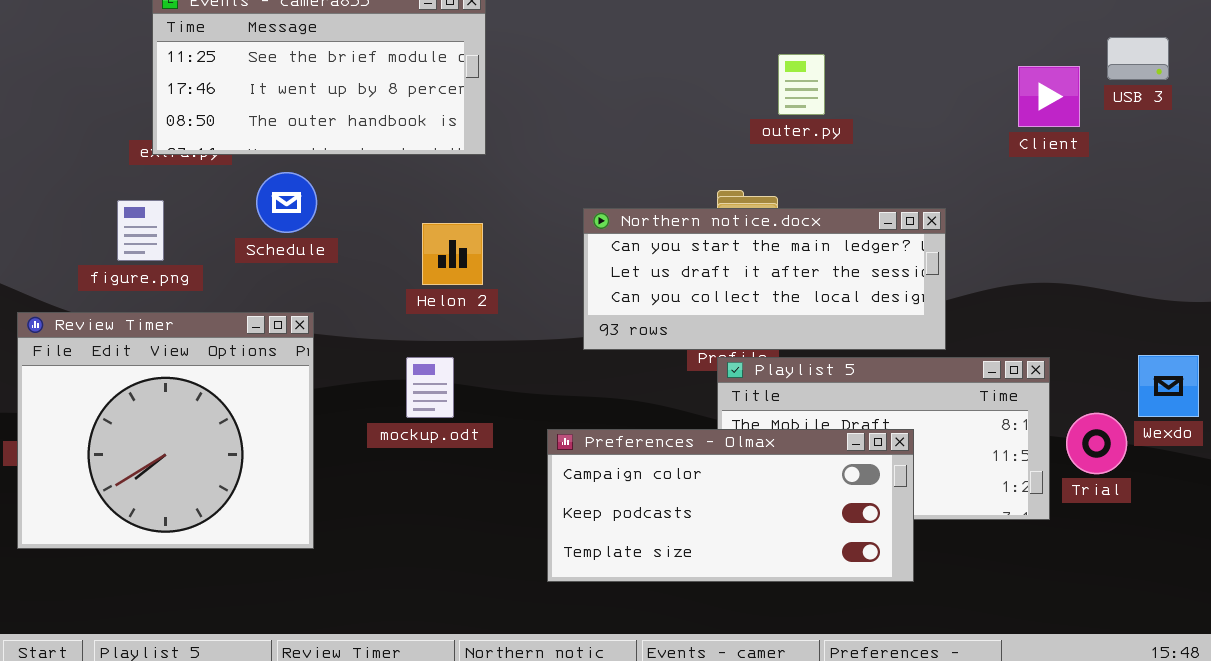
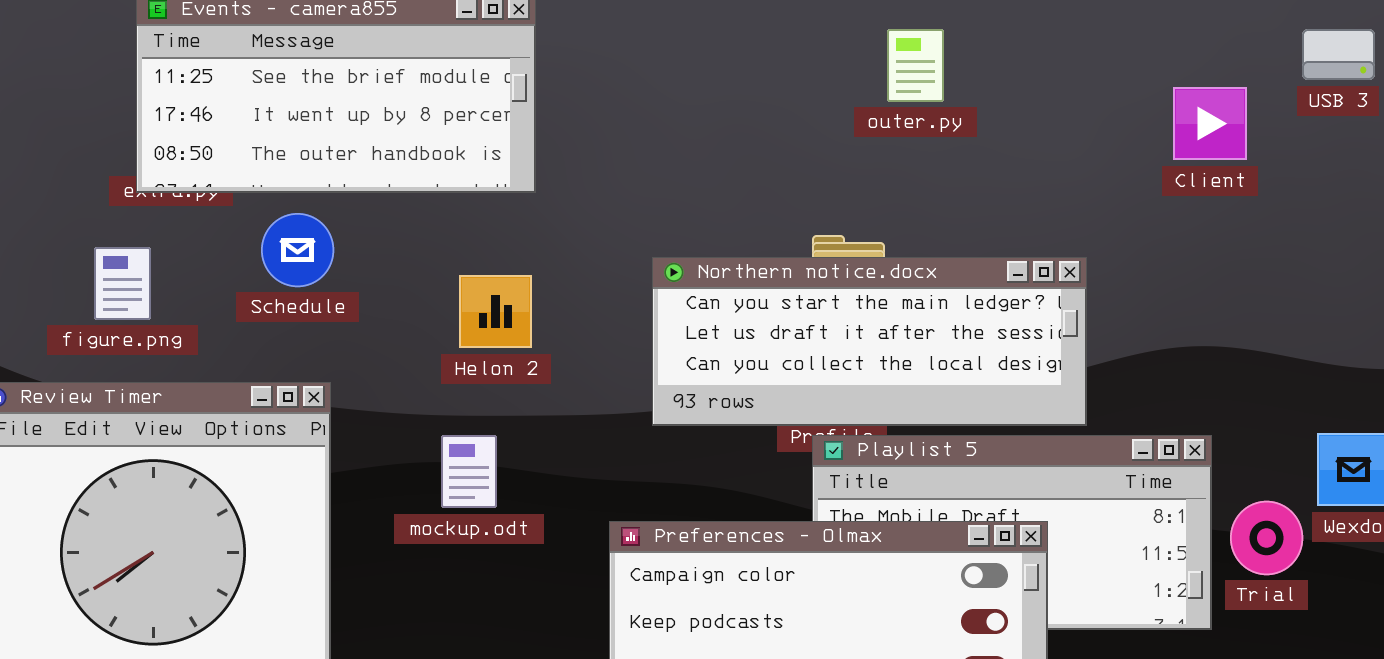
USB 3: [1107,37,1169,80] -> [1302,29,1375,80], moved
outer.py: [778,54,825,115] -> [887,29,944,102], moved

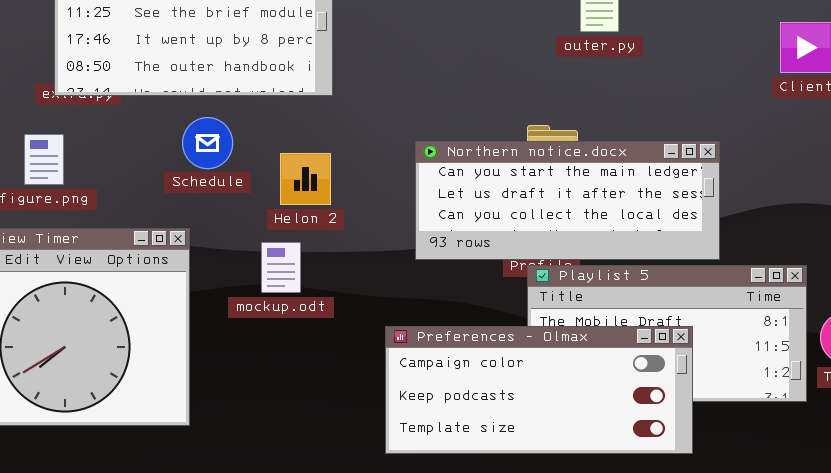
Schedule: [261,213,334,287] -> [182,117,233,169], moved
mockup.odt: [441,435,497,508] -> [261,242,301,293], moved

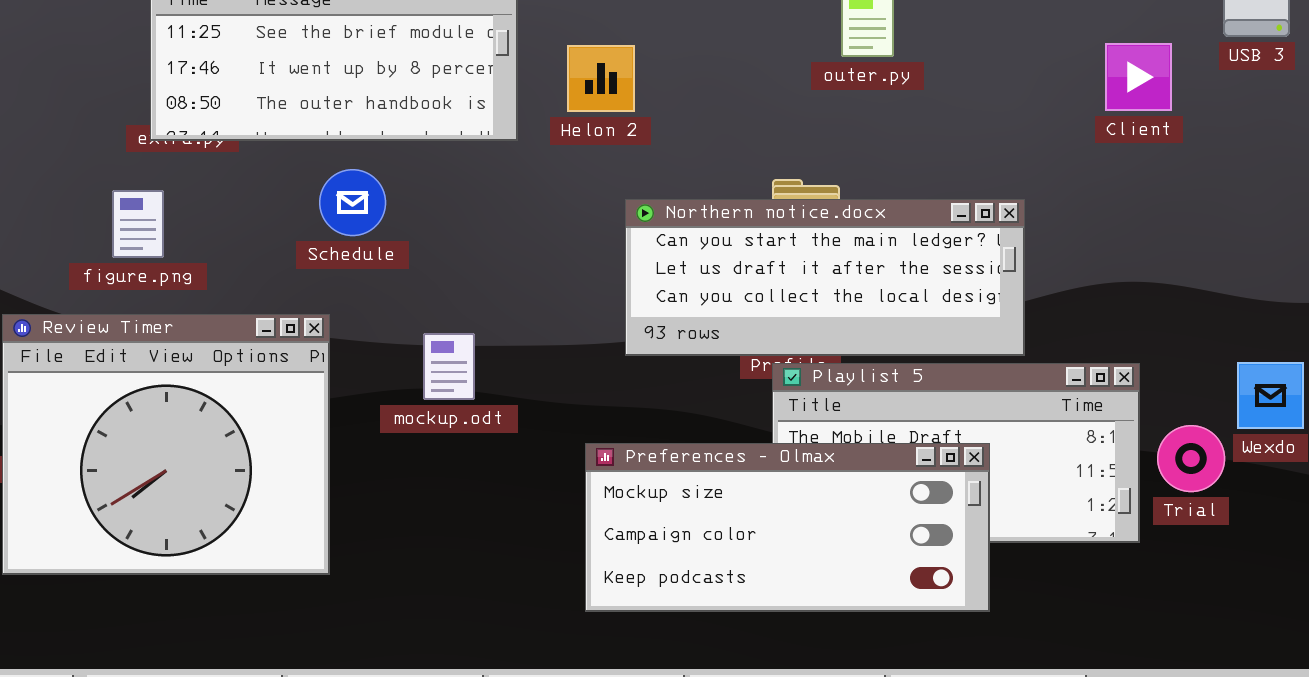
Helon 2: [280,153,331,205] -> [567,45,635,112], moved
Preferences - Olmax: [385,326,693,454] -> [585,443,990,612], scrolled up 1 row

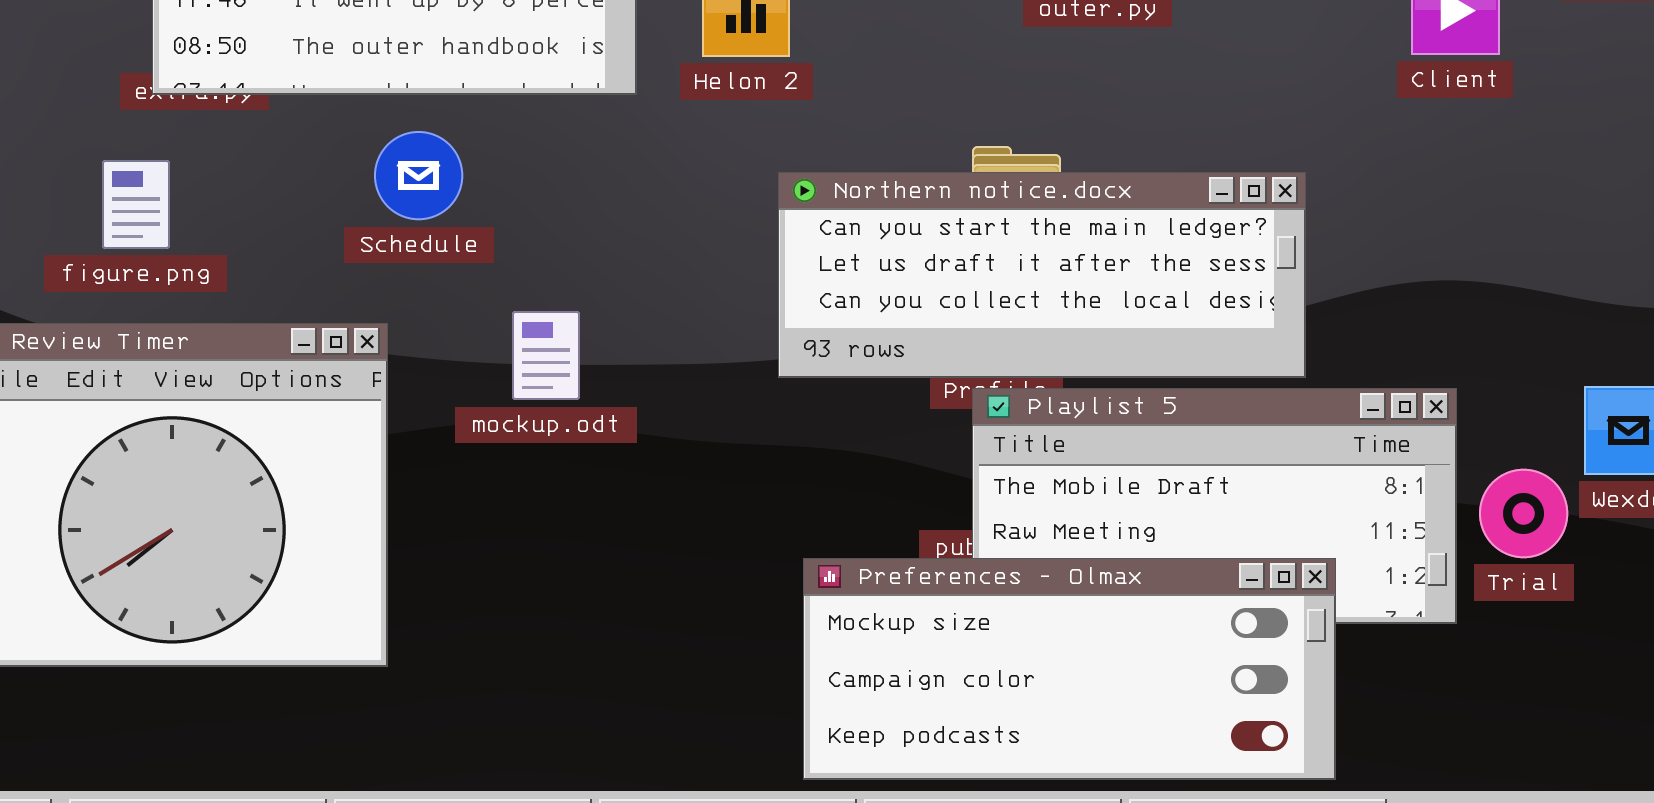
mockup.odt: [423,333,475,400] -> [512,311,580,400], moved
Preferences - Olmax: [585,443,990,612] -> [803,558,1336,780], moved

